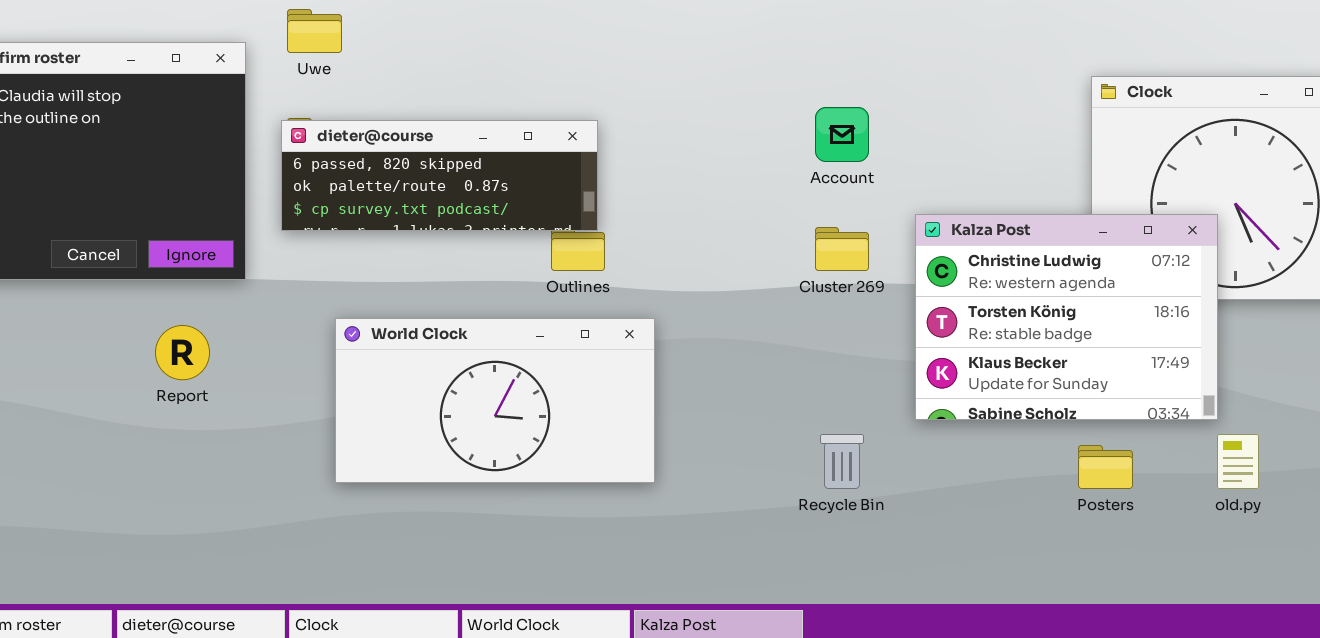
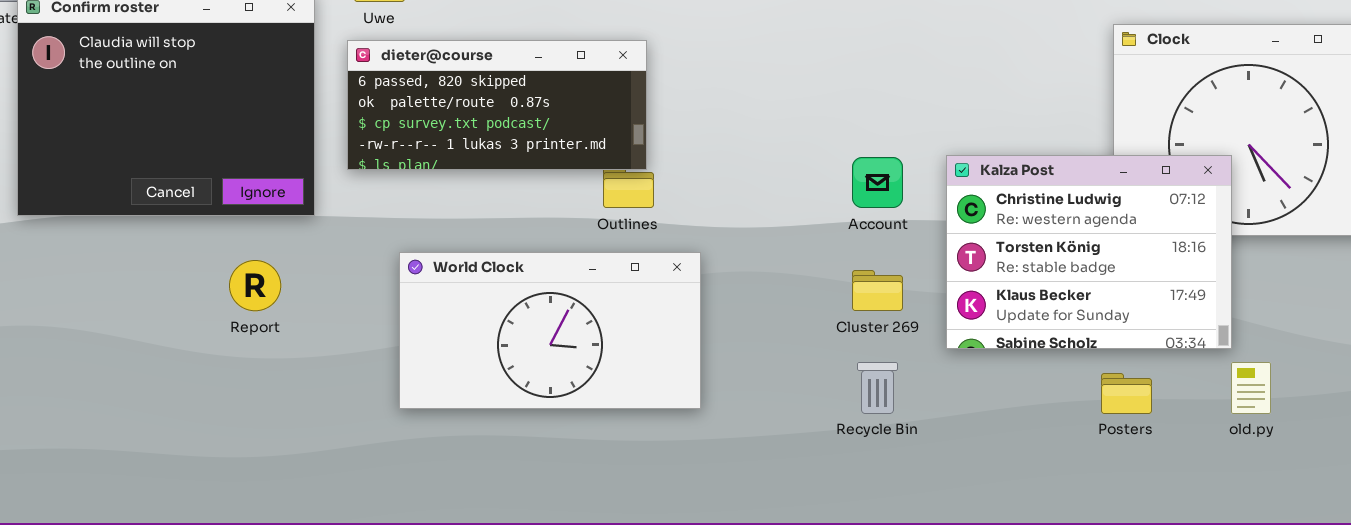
Account: [815,107,869,162] -> [852,157,903,208], moved
dieter@course: [281,120,598,231] -> [347,40,647,170], resized
Cluster 269: [815,227,869,271] -> [852,270,903,311], moved

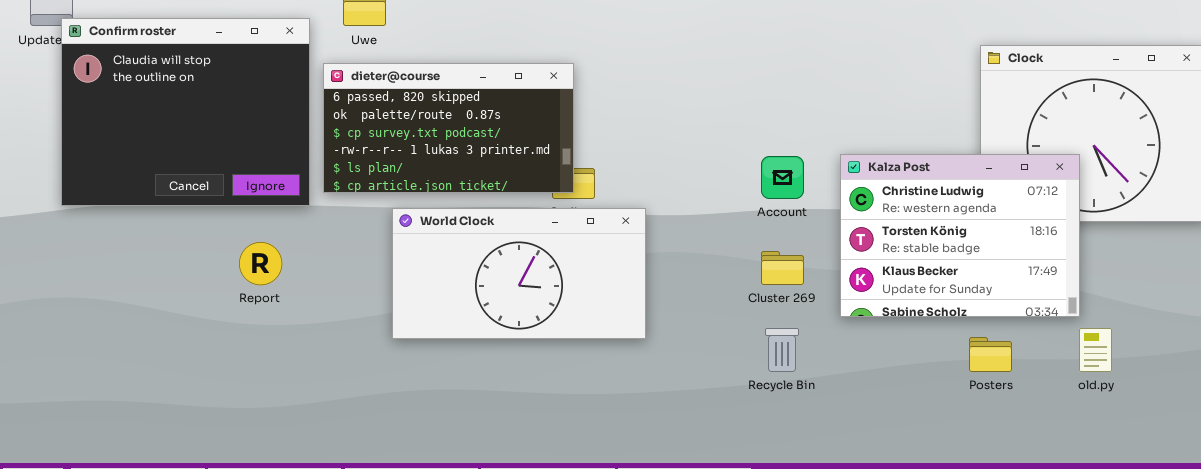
dieter@course: [347,40,647,170] -> [323,63,574,193], moved, resized
World Clock: [399,252,701,409] -> [392,208,646,339], moved

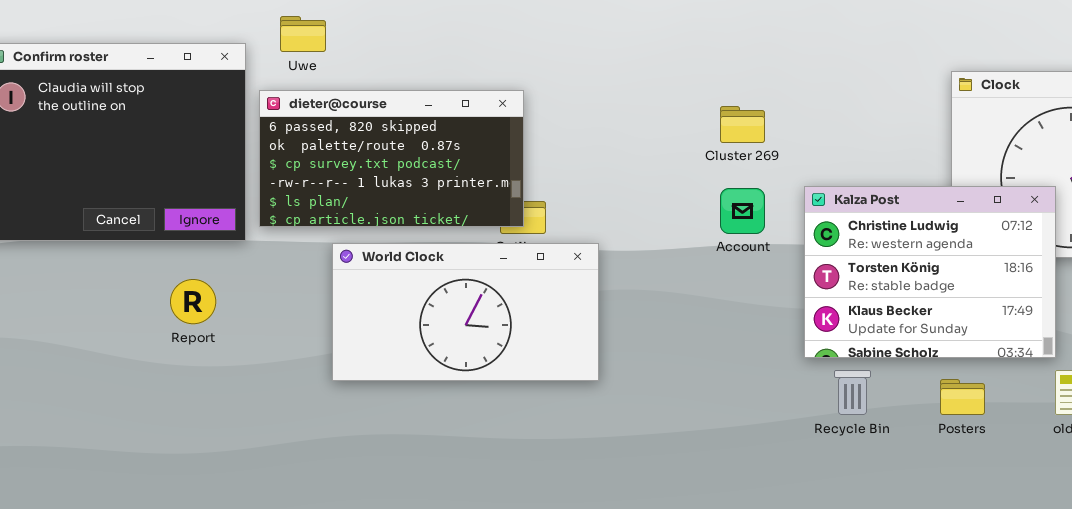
Cluster 269: [761,251,804,285] -> [720,106,765,143], moved
Recycle Bin: [765,328,799,372] -> [834,370,871,415], moved

